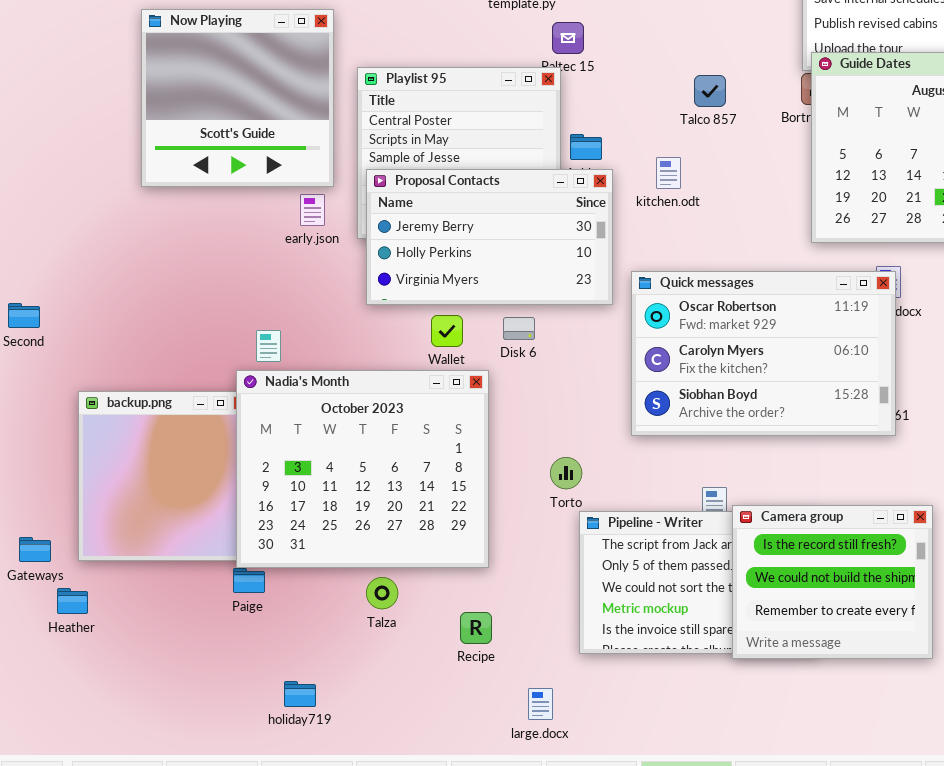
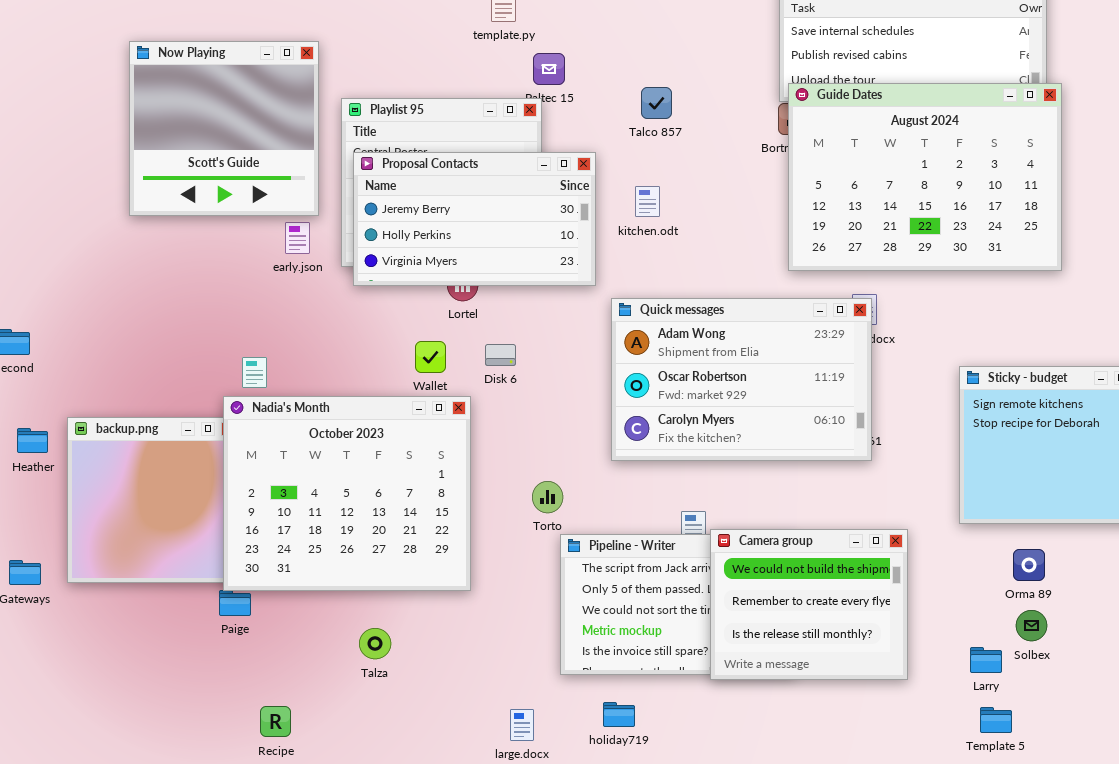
Talco 857: [694,75,726,107] -> [641,87,672,119], moved
Proposal Contacts: [366,169,613,305] -> [353,152,596,286], moved
Quick messages: [631,271,896,436] -> [611,298,872,461], scrolled up 1 row
Camera group: [732,505,933,659] -> [710,529,908,680], scrolled down 1 row
Talza: [366,577,398,609] -> [359,628,391,659], moved
Heather: [57,588,88,614] -> [17,428,48,453], moved
Recipe: [460,612,492,644] -> [260,706,291,737], moved
holiday719: [284,681,316,707] -> [603,702,635,727], moved

